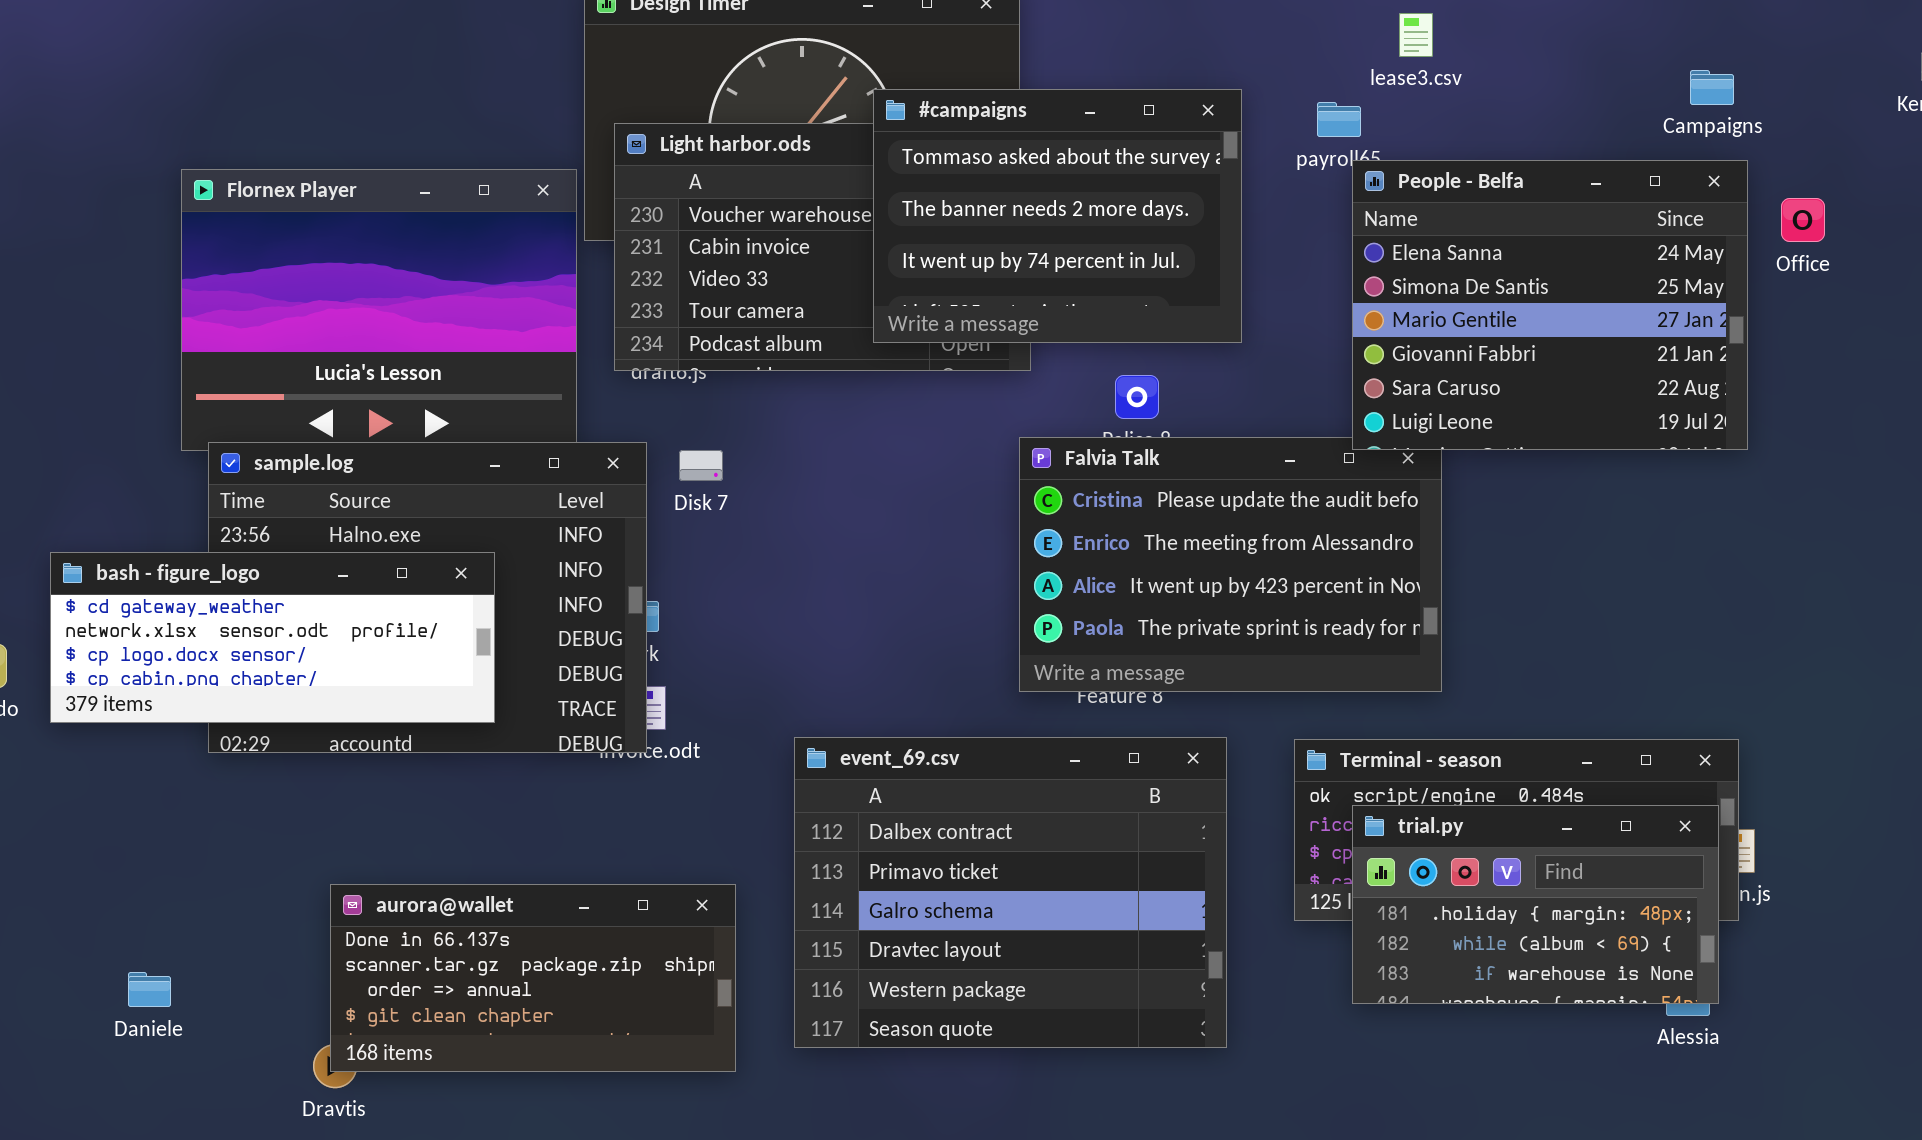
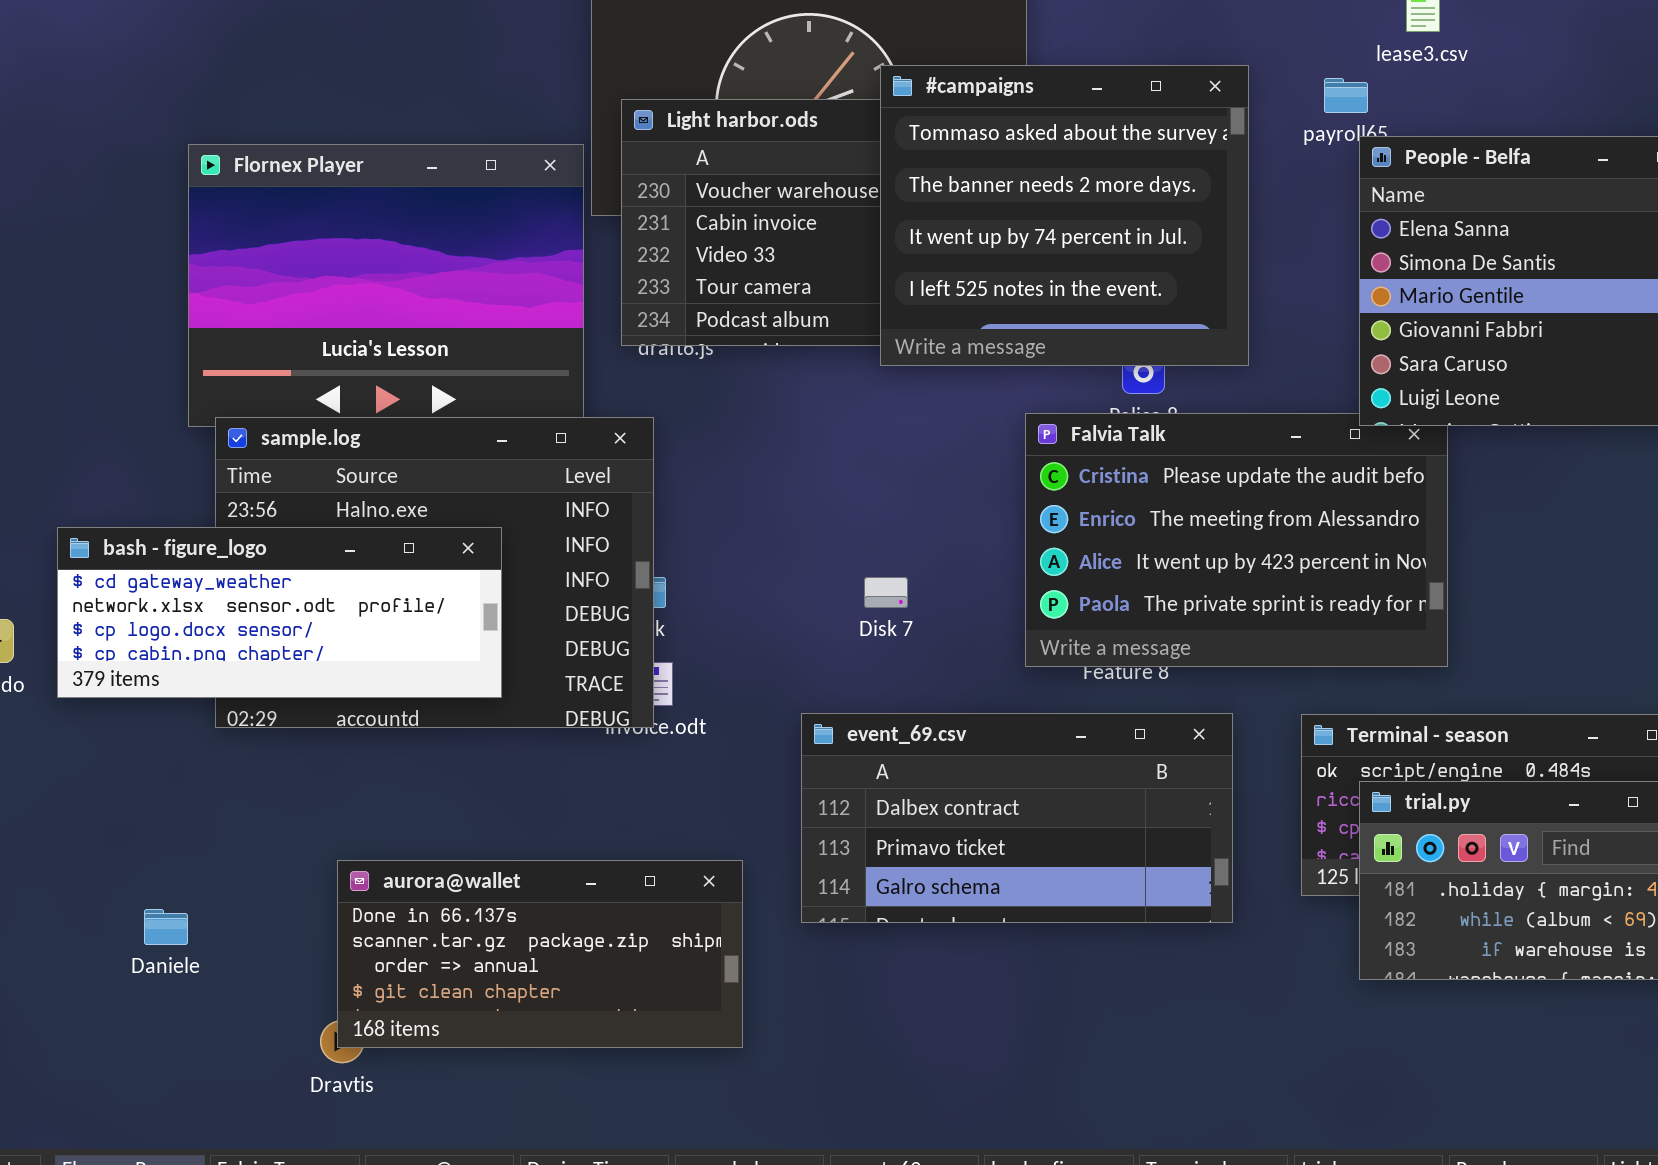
#campaigns: [873,89,1242,343] -> [880,65,1249,366], resized
Disk 7: [679,450,723,481] -> [864,577,908,608], moved
event_69.csv: [794,737,1227,1048] -> [801,713,1233,923], resized
Daniele: [128,972,171,1007] -> [144,909,188,945], moved

